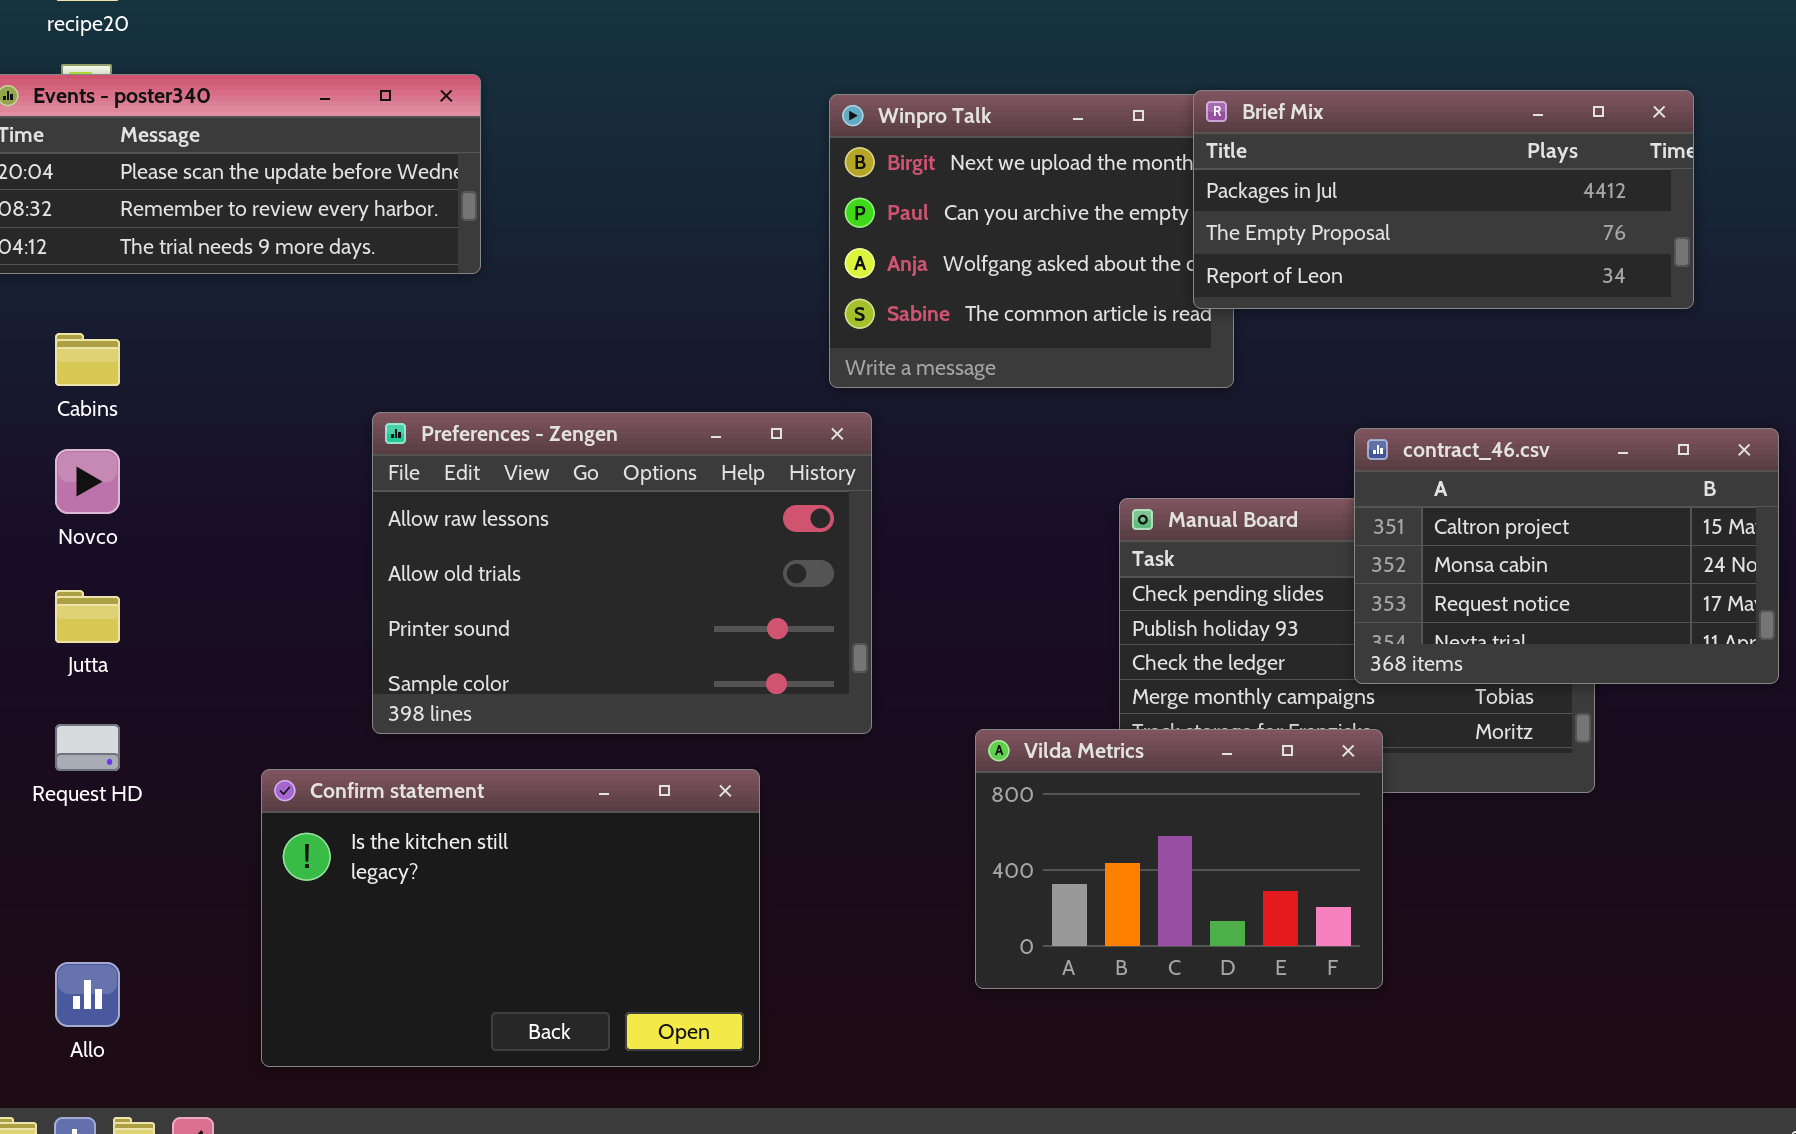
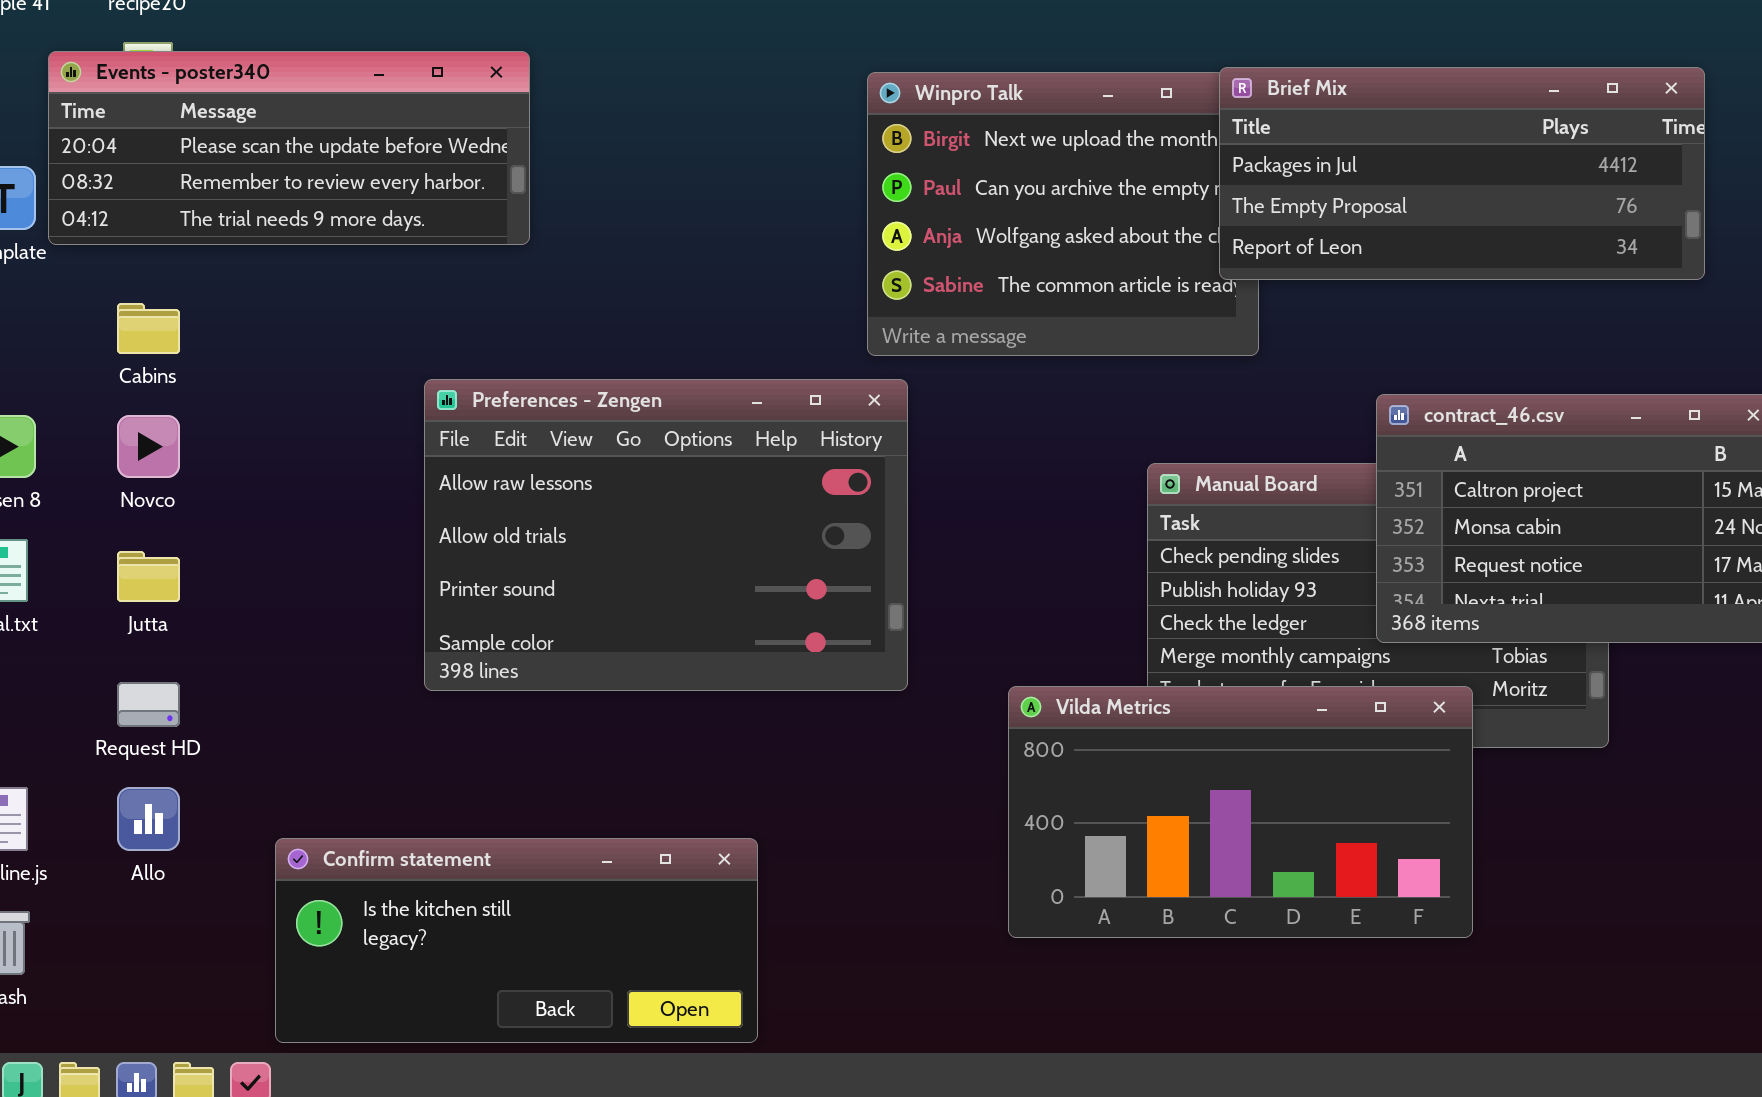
Vilda Metrics: [975,729,1383,989] -> [1008,686,1473,938], resized
Confirm statement: [261,769,760,1067] -> [275,838,758,1043], moved, resized
Allo: [55,962,120,1027] -> [117,787,180,851], moved

